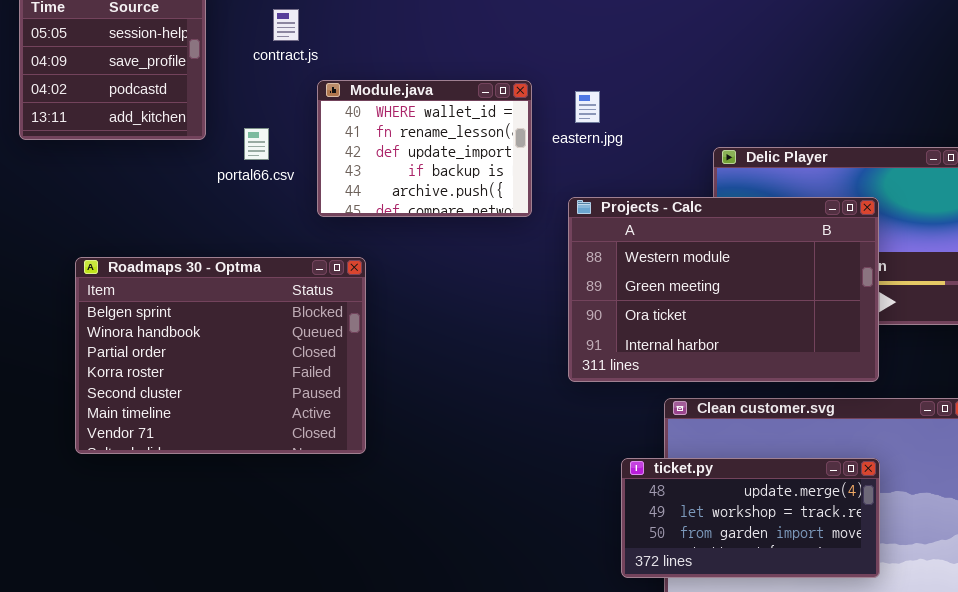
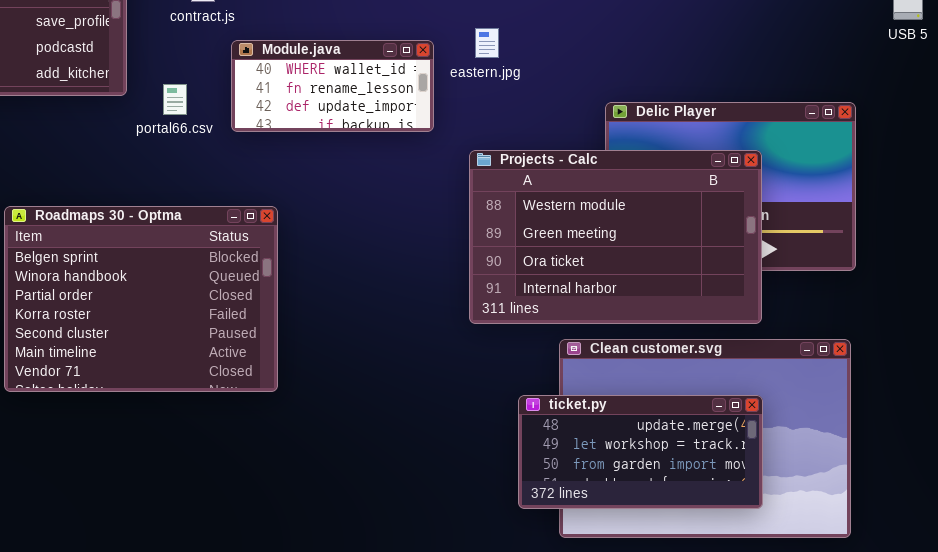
Module.java: [317,80,532,217] -> [231,40,434,132], resized
eastern.jpg: [575,91,600,123] -> [475,28,499,58], moved

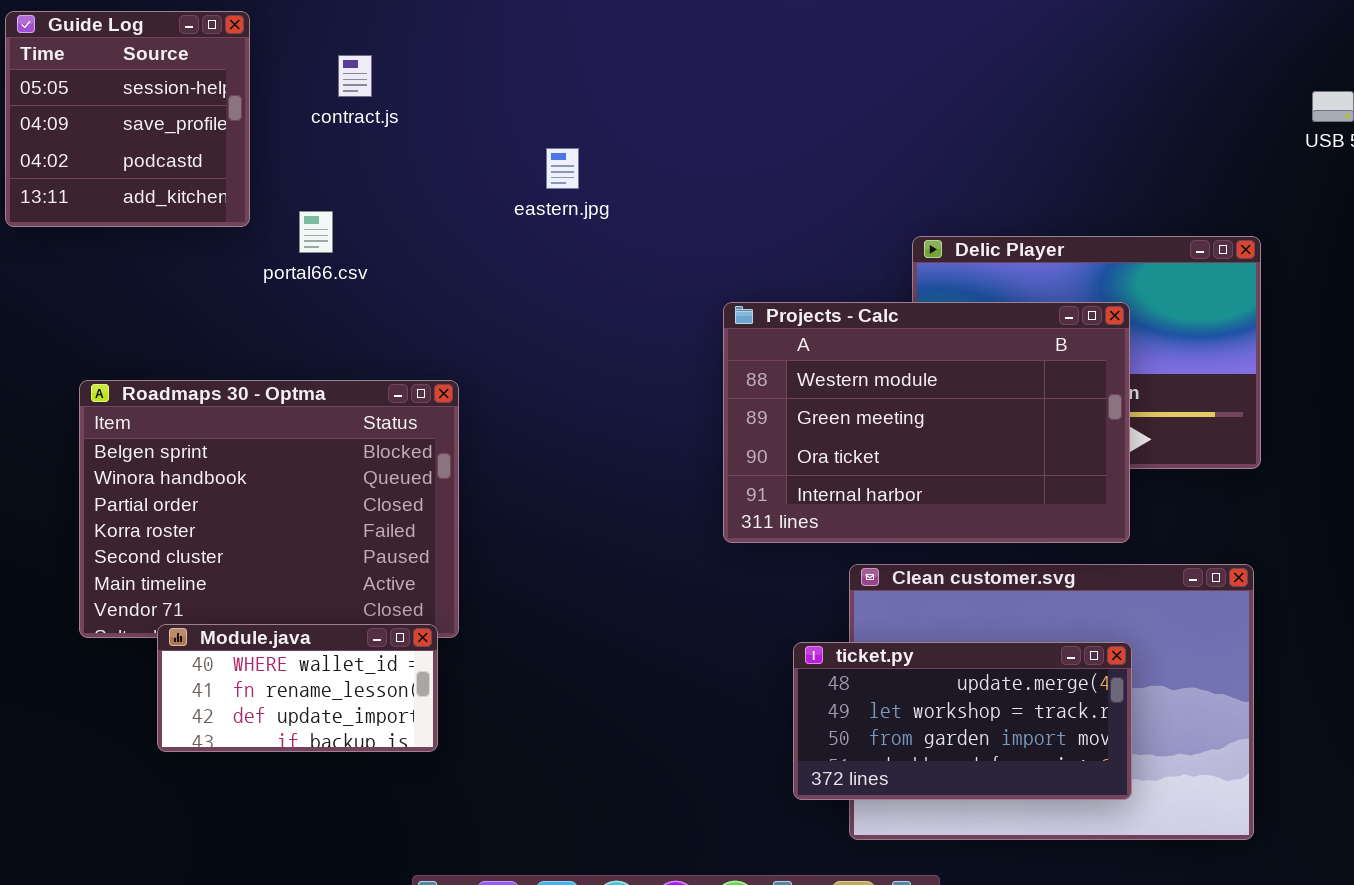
eastern.jpg: [475,28,499,58] -> [546,148,579,189], moved
Module.java: [231,40,434,132] -> [157,624,438,752], moved

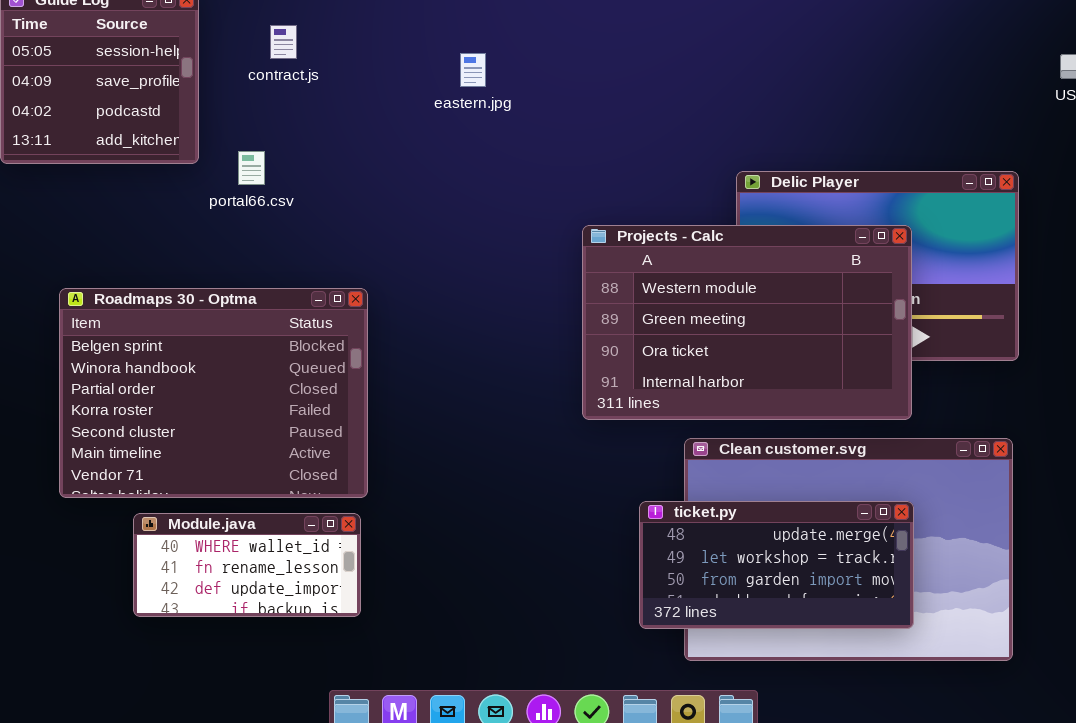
eastern.jpg: [546,148,579,189] -> [460,53,486,87], moved
Module.java: [157,624,438,752] -> [133,513,361,617], moved

